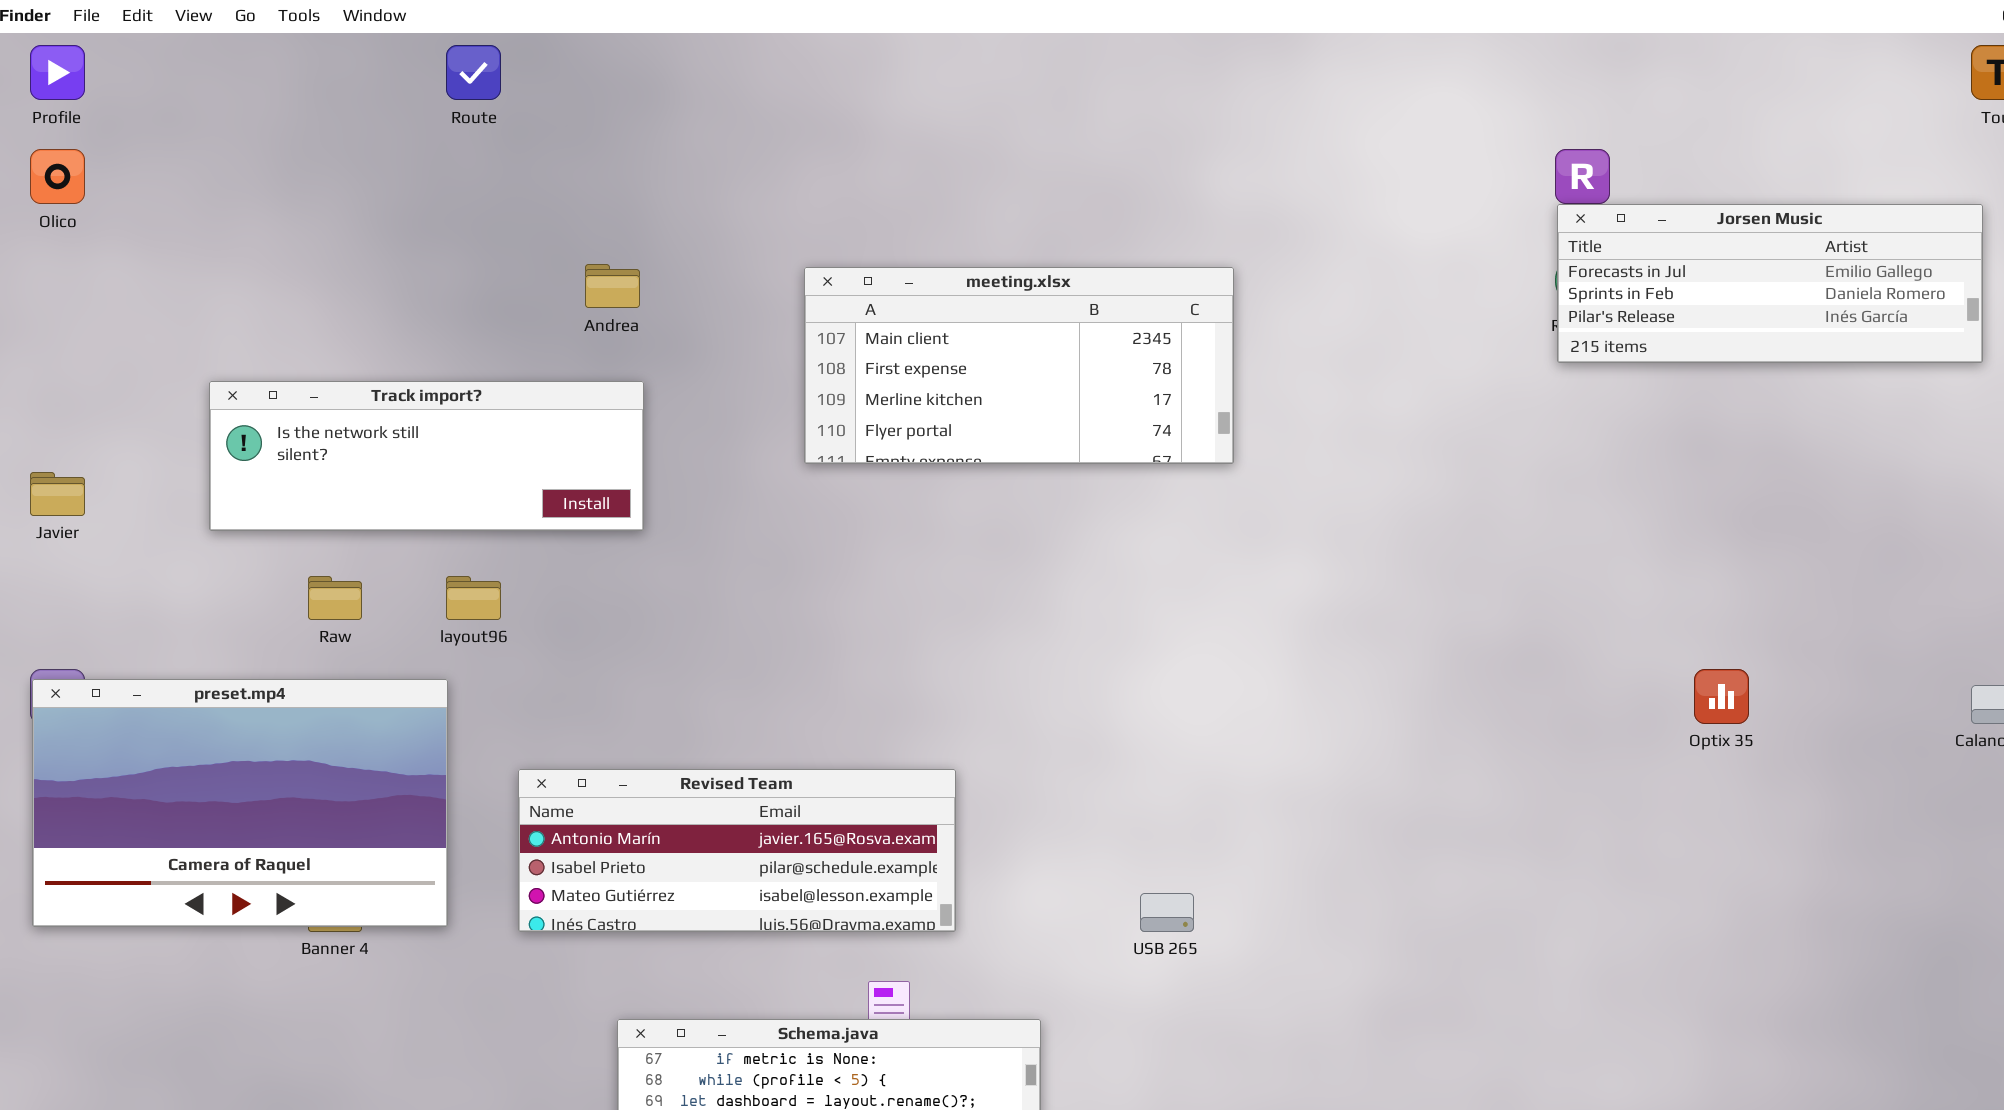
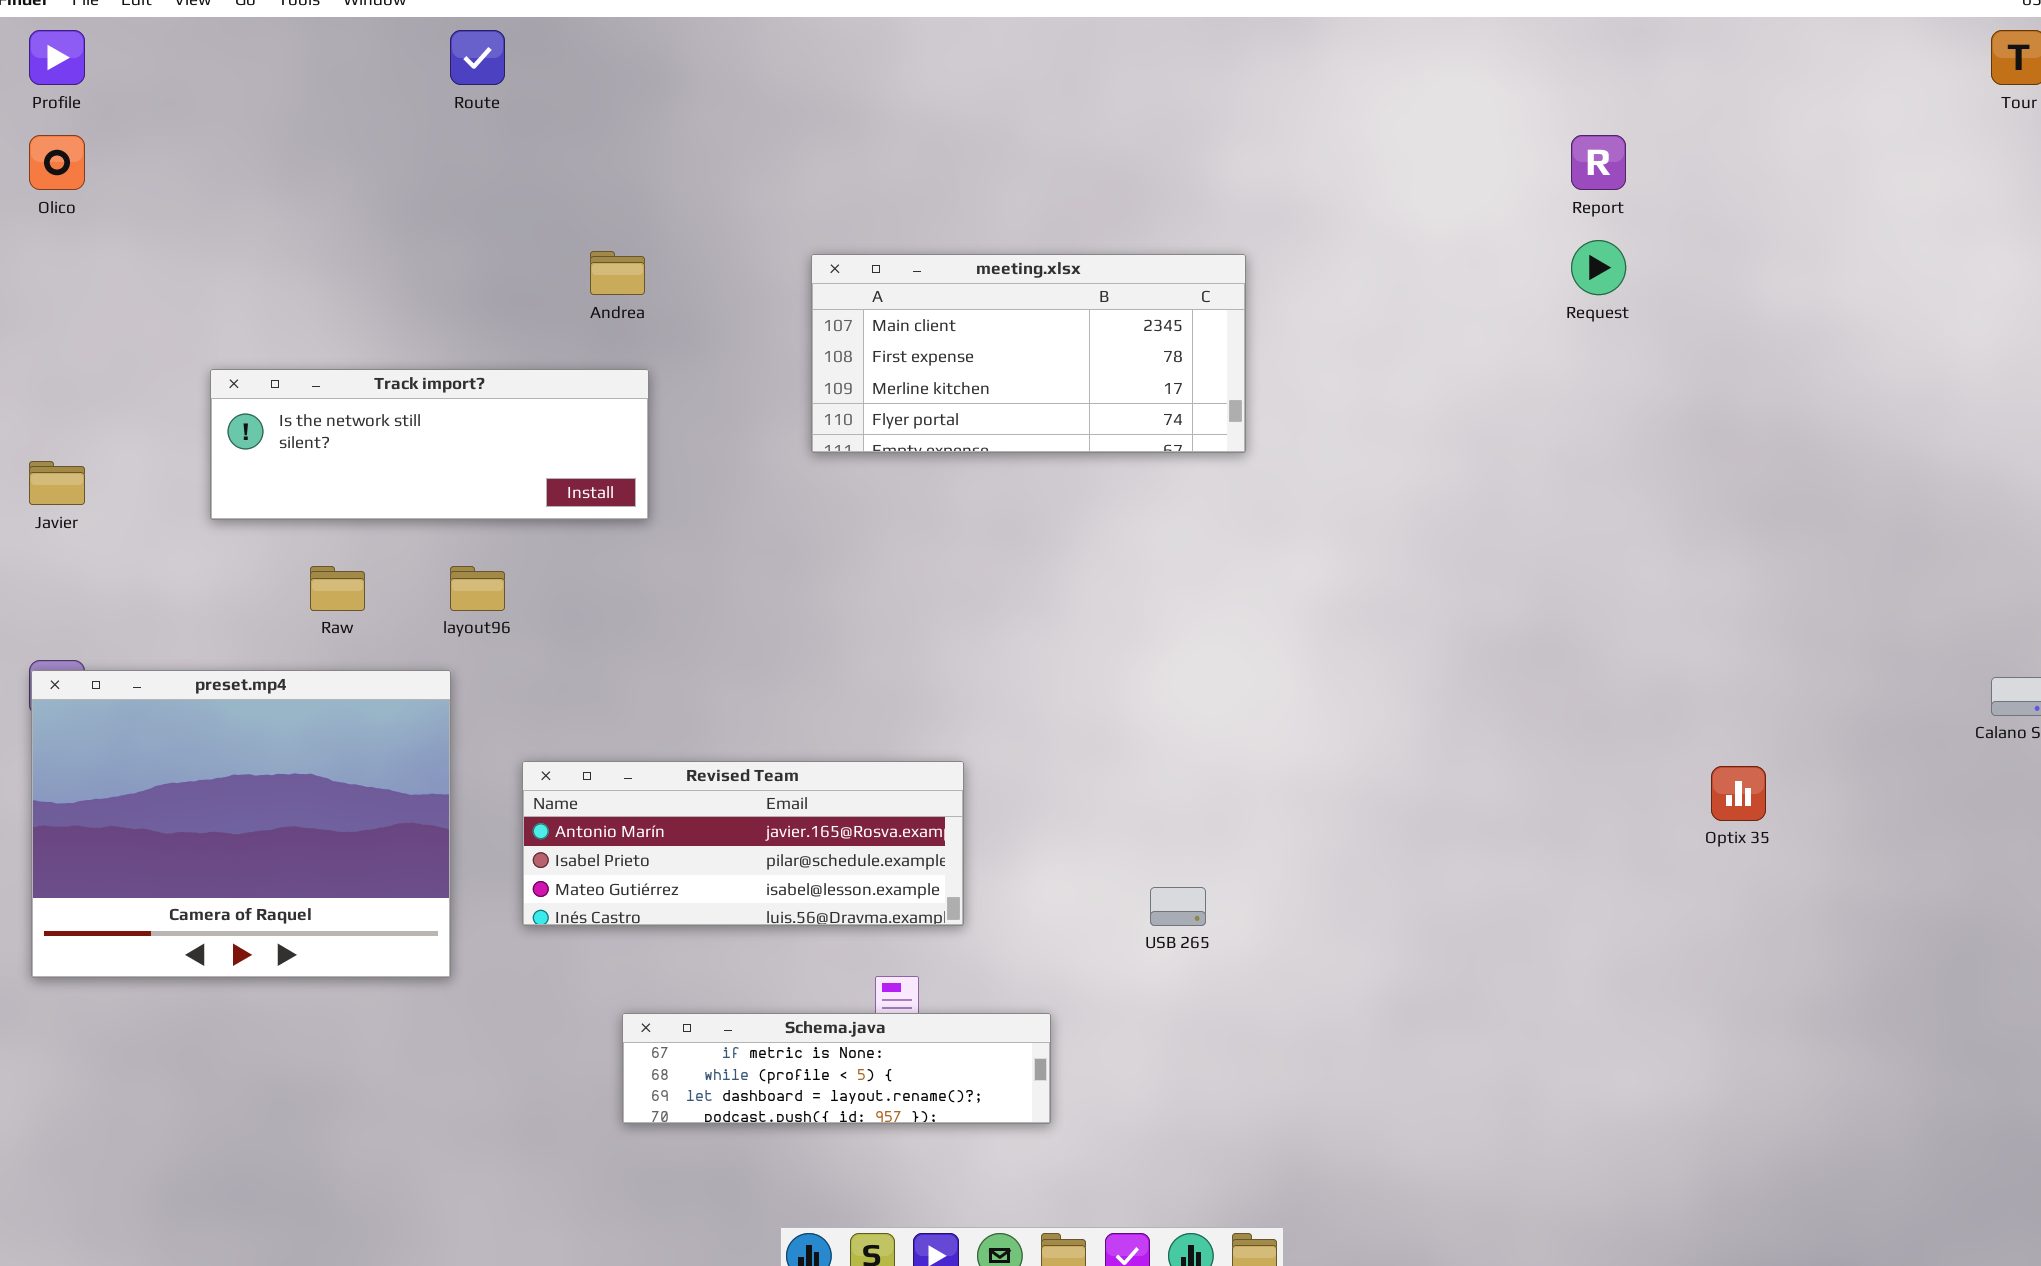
Jorsen Music: [1557,204,1983,363] -> none, closed
Optix 35: [1694,669,1749,724] -> [1711,766,1766,821], moved
preset.mp4: [32,679,448,927] -> [31,670,451,978], resized

